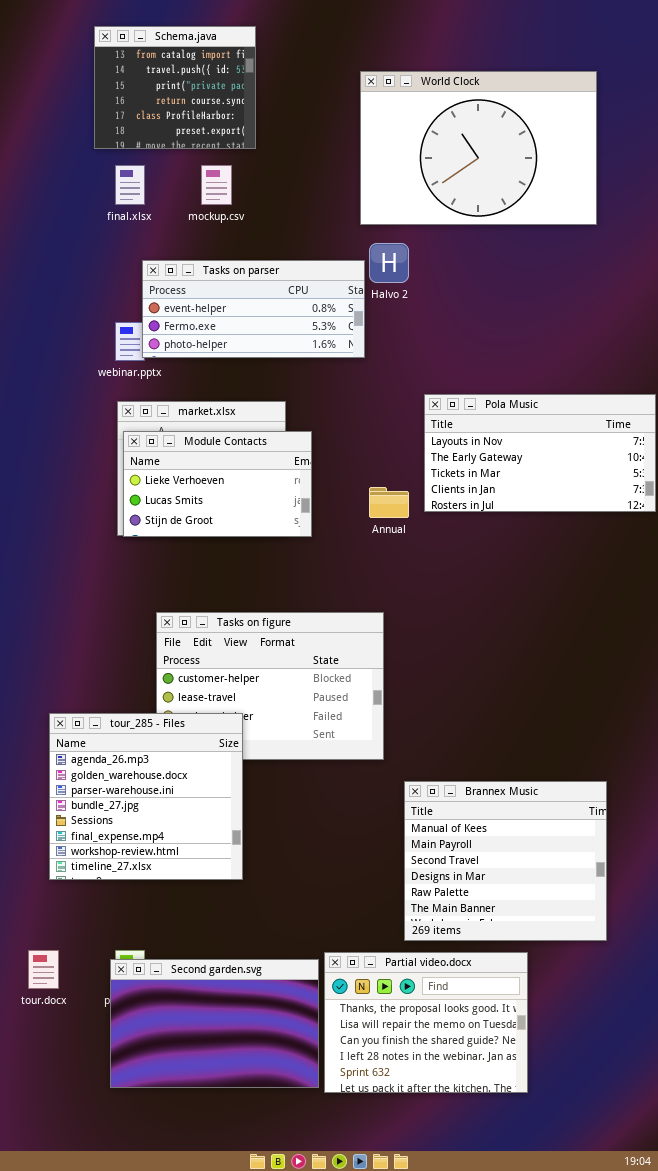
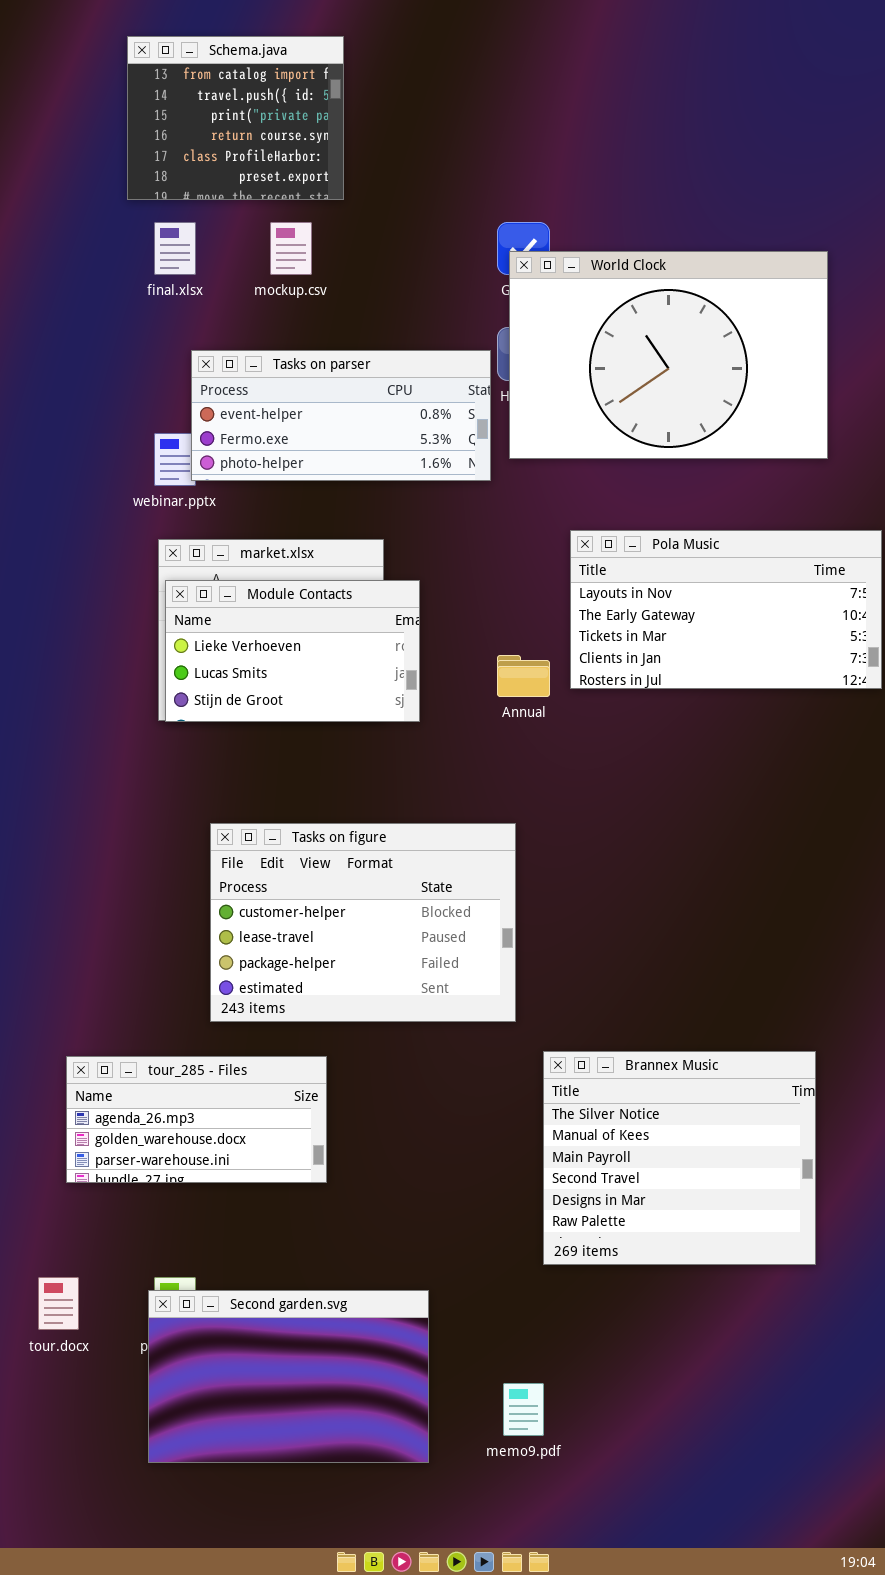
World Clock: [360,71,597,225] -> [509,251,828,459], moved
tour_285 - Files: [49,713,243,880] -> [66,1056,327,1183], resized
Brannex Music: [404,781,607,941] -> [543,1051,816,1265], scrolled up 1 row
Partial video.docx: [324,952,528,1093] -> none, closed

